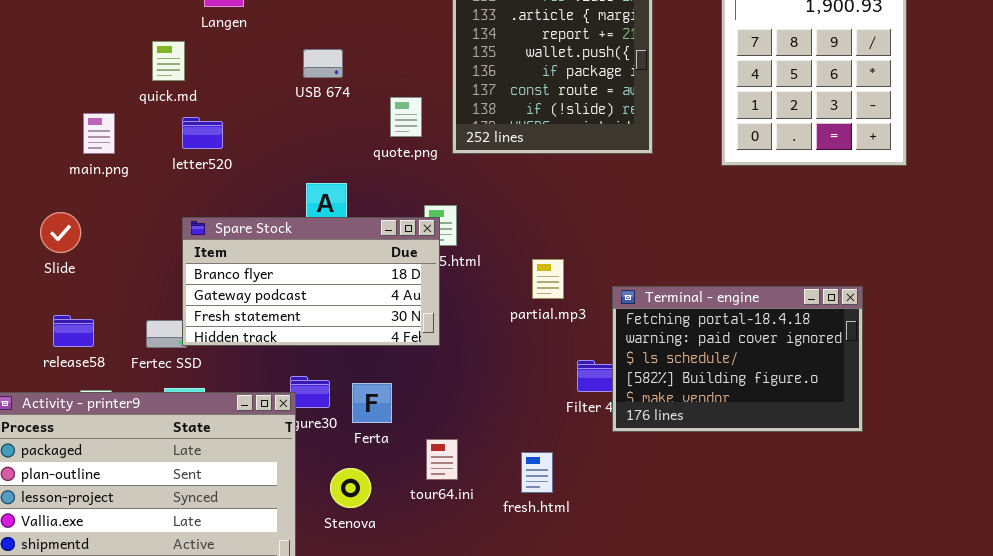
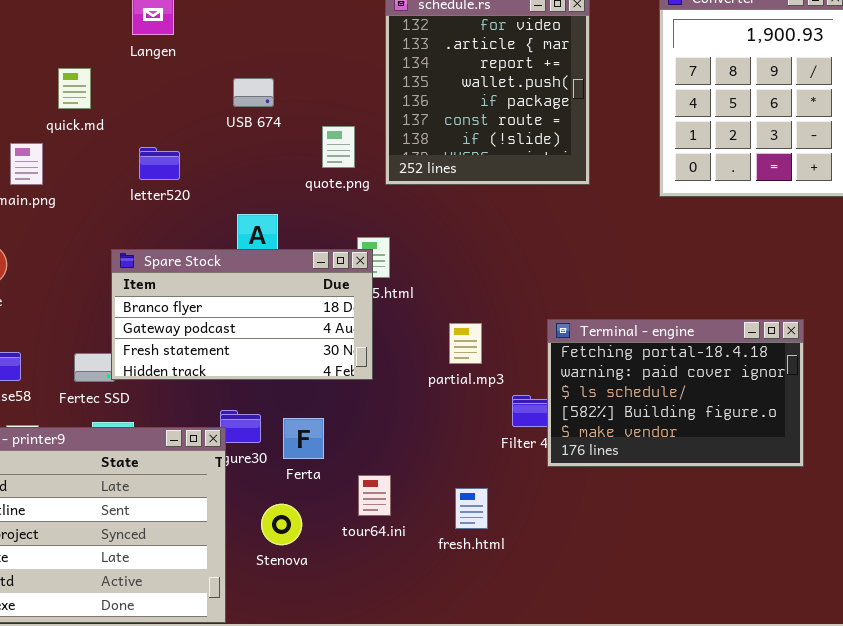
quick.md: [152,41,185,81] -> [58,68,91,109], moved
letter520: [182,117,223,149] -> [139,147,180,180], moved
partial.mp3: [532,259,564,299] -> [449,323,482,364], moved

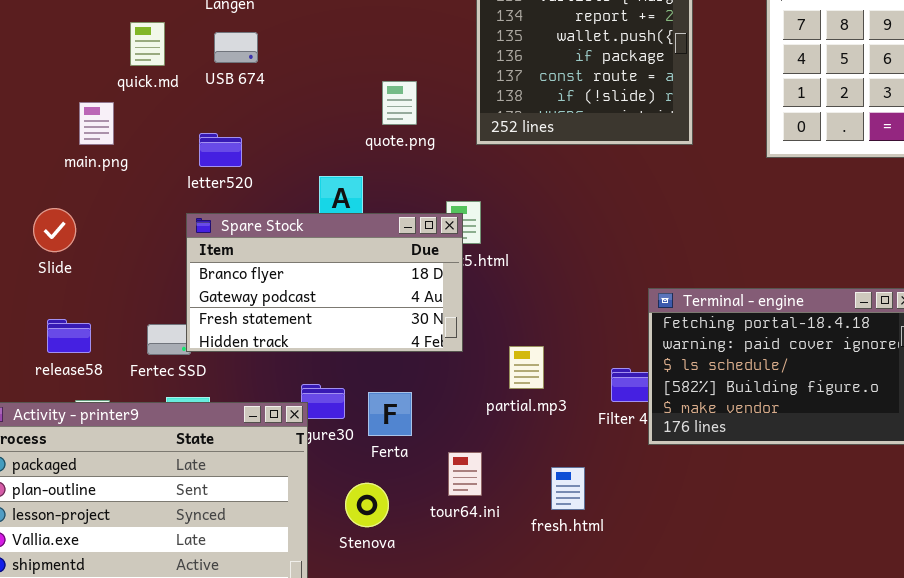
USB 674: [233,78,274,107] -> [214,32,258,63], moved
quote.png: [322,126,355,168] -> [382,81,417,125], moved
letter520: [139,147,180,180] -> [199,133,242,167], moved
partial.mp3: [449,323,482,364] -> [509,346,544,389], moved

